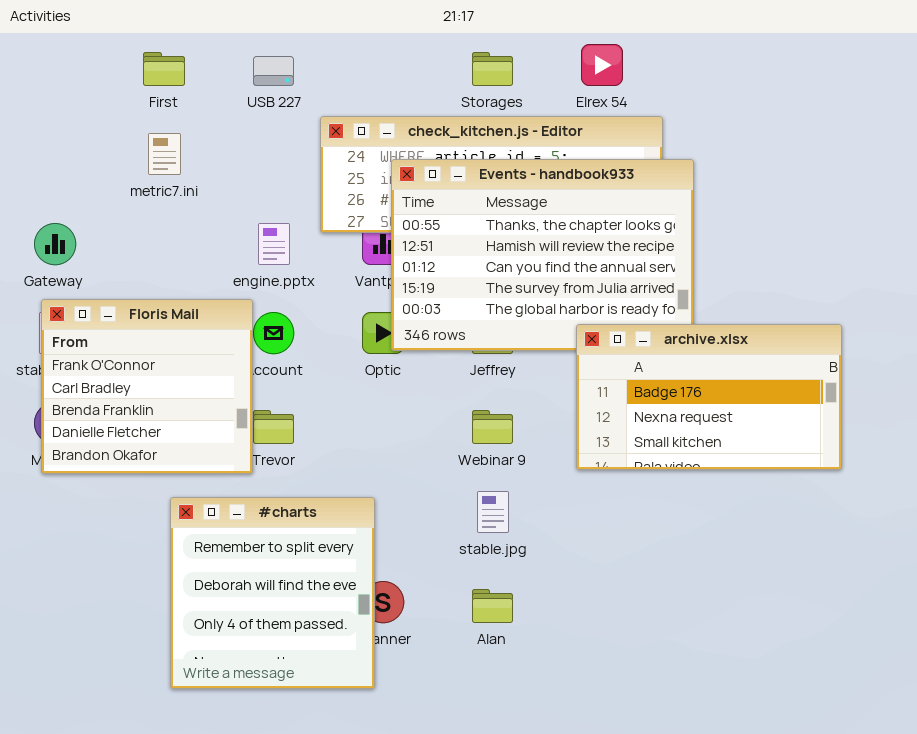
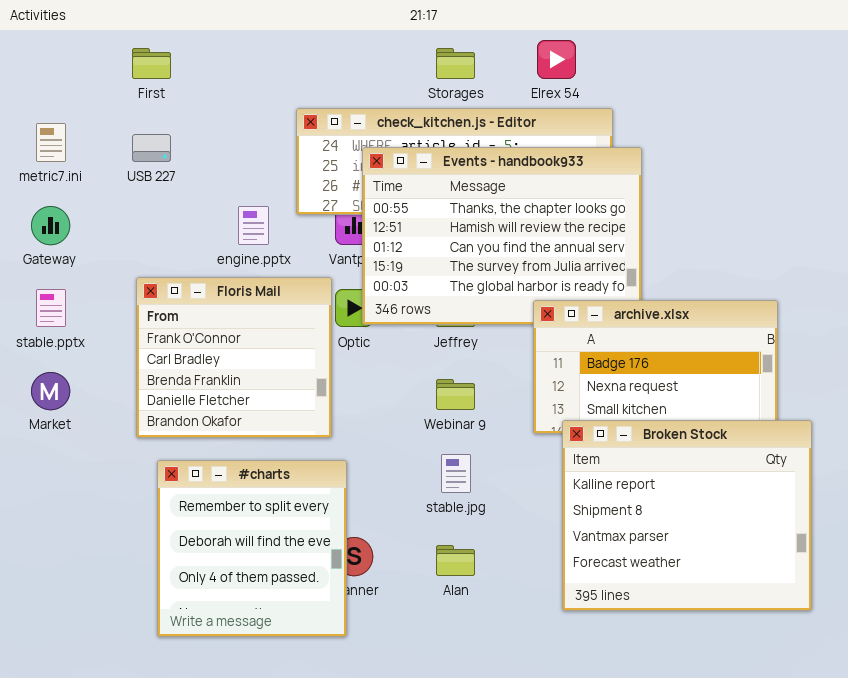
USB 227: [253,56,294,86] -> [132,134,171,162], moved
metric7.ini: [148,133,181,175] -> [36,123,66,162], moved
Floris Mail: [41,299,253,474] -> [136,277,332,438], moved
Broken Stock: none -> [562,420,812,611], opened

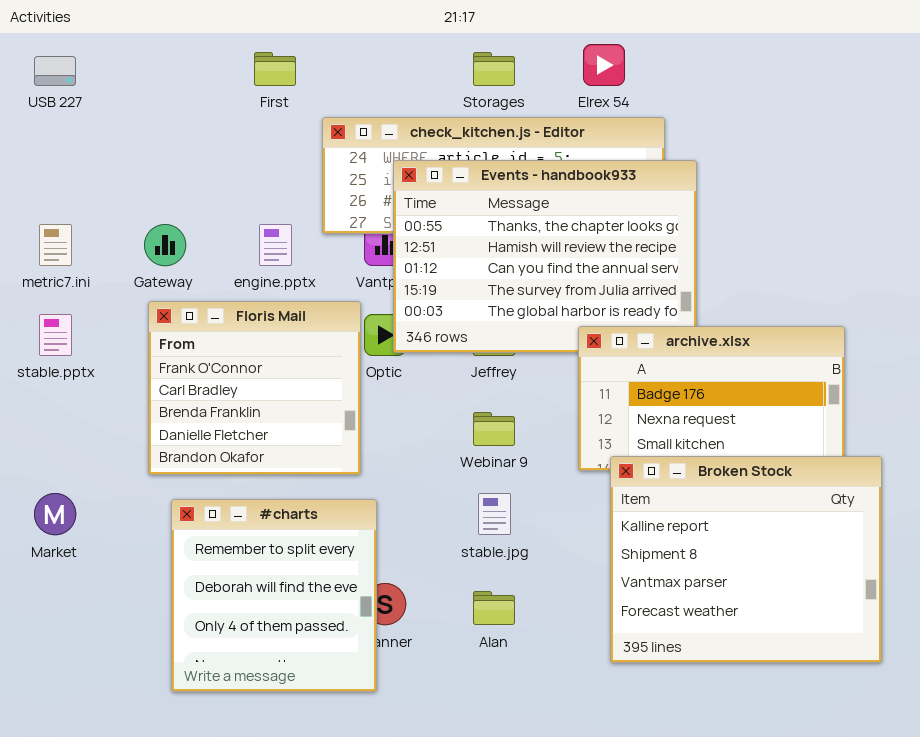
First: [132,48,171,79] -> [254,52,296,86], moved
metric7.ini: [36,123,66,162] -> [39,224,72,266], moved
USB 227: [132,134,171,162] -> [34,56,76,86], moved
Gateway: [31,206,70,245] -> [144,224,186,266], moved
Market: [31,372,70,410] -> [34,493,76,535], moved

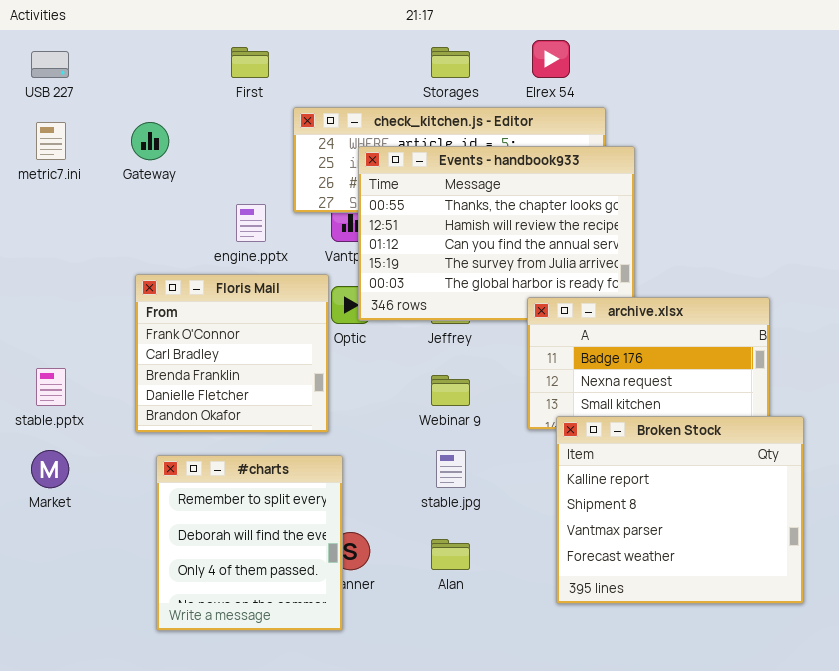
metric7.ini: [39,224,72,266] -> [36,122,66,160], moved
Gateway: [144,224,186,266] -> [131,122,169,160], moved
stable.pptx: [39,314,72,356] -> [36,368,66,406], moved

